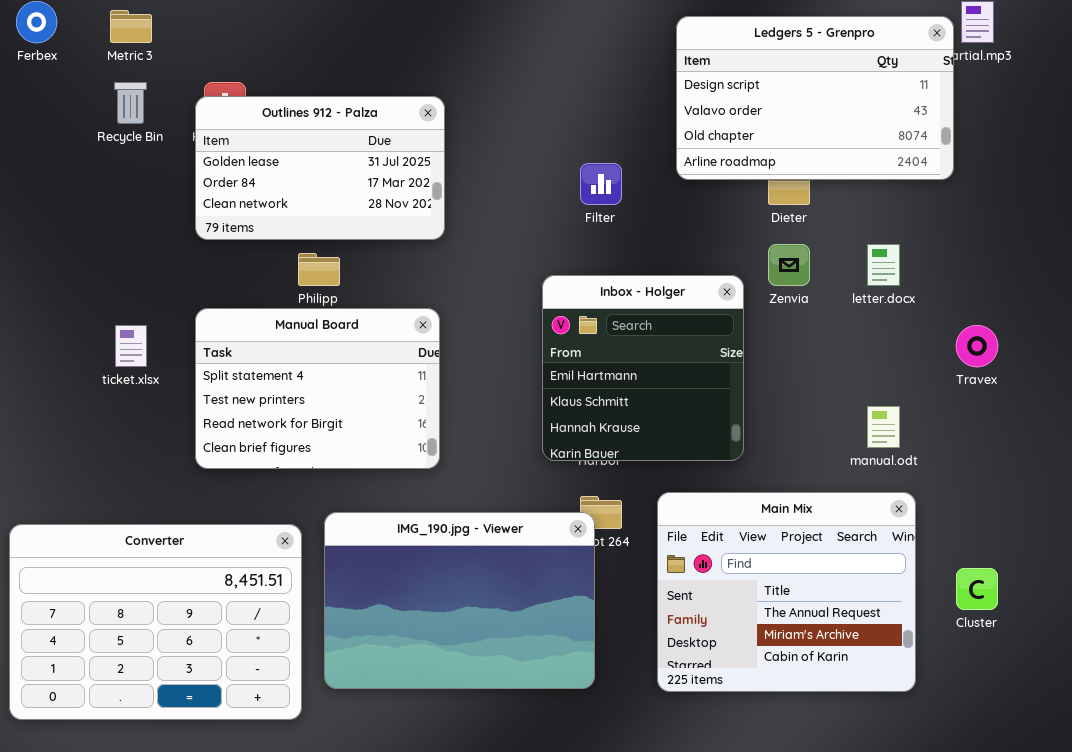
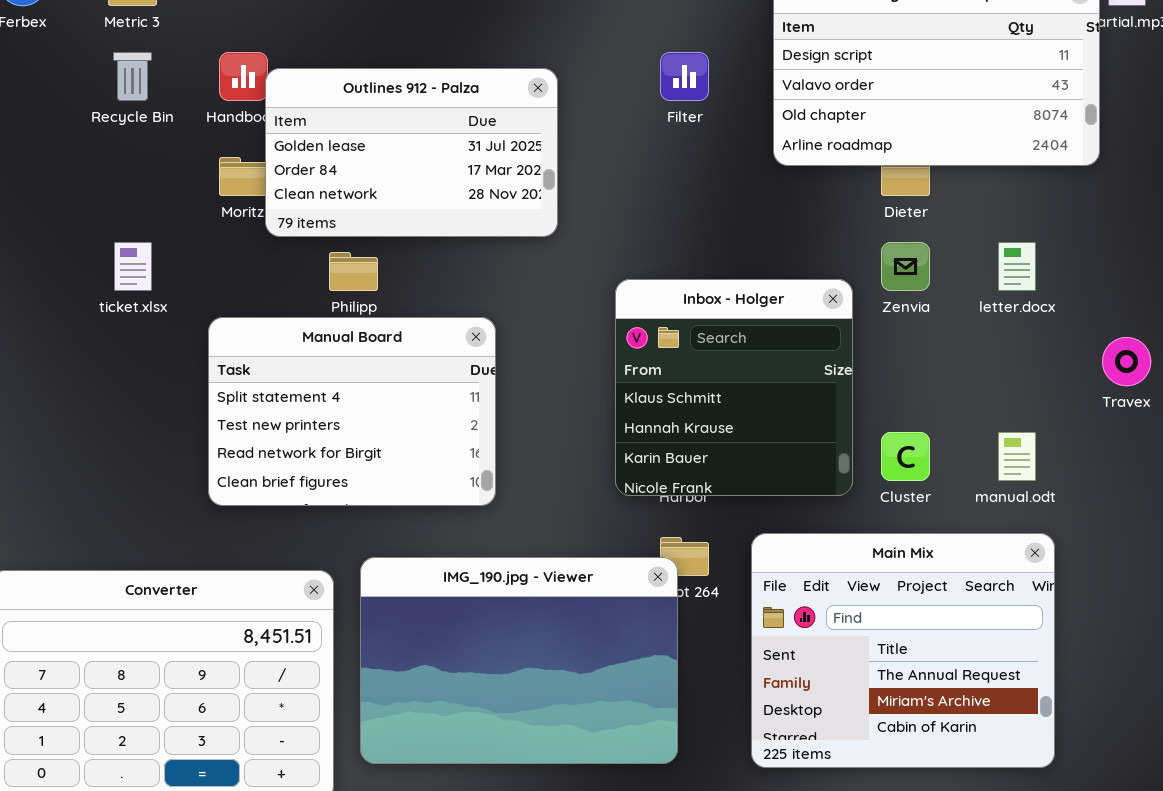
Outlines 912 - Palza: [195,96,445,240] -> [265,68,558,237], moved
Filter: [580,163,622,205] -> [660,52,709,101], moved
Inbox - Holger: [542,275,744,461] -> [615,279,853,496], scrolled down 1 row
ticket.xlsx: [115,325,147,367] -> [114,242,152,291], moved
Cluster: [956,568,998,610] -> [881,432,930,481], moved

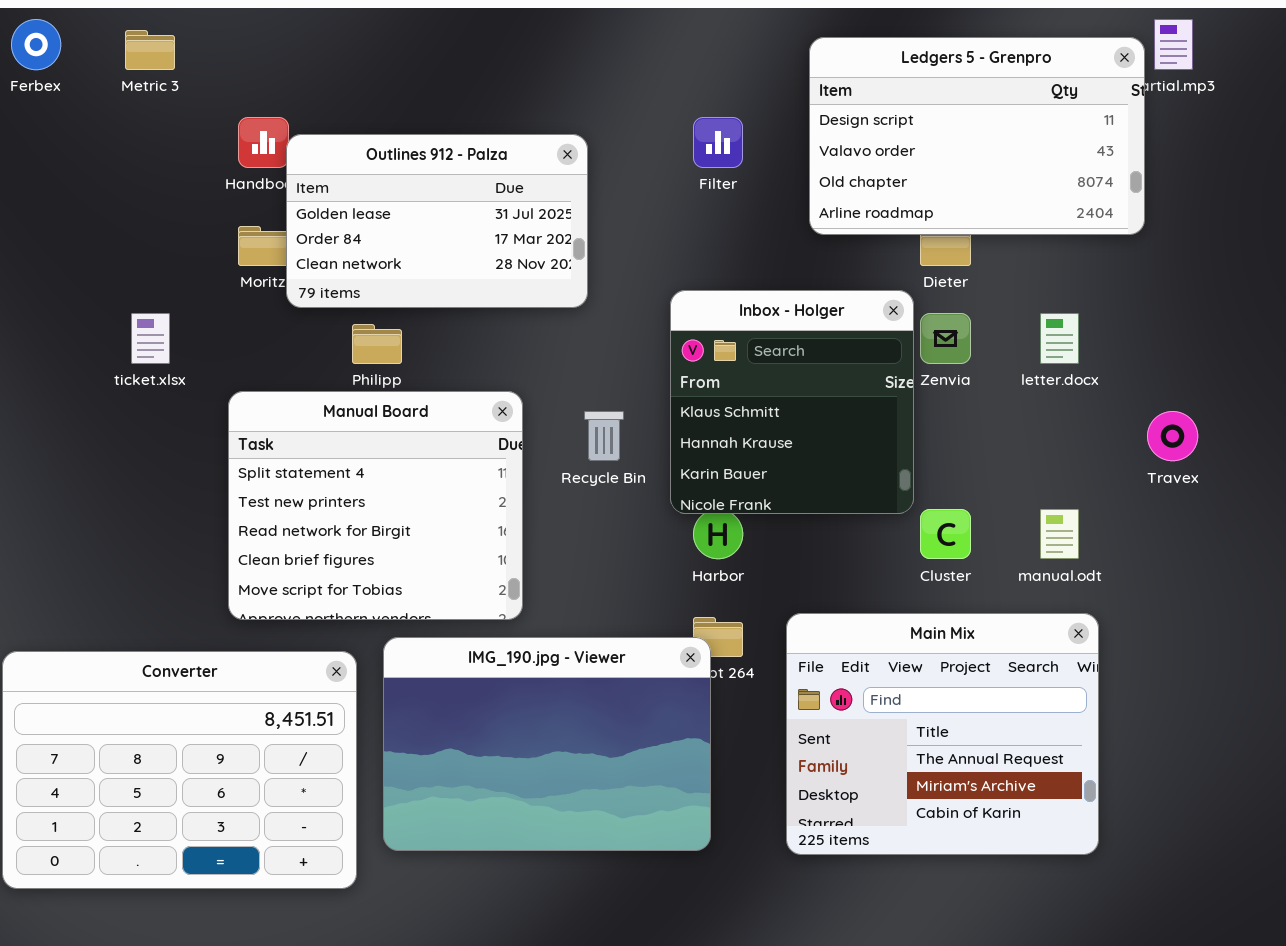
Recycle Bin: [113,52,152,101] -> [584,411,624,461], moved
Inbox - Holger: [615,279,853,496] -> [670,290,914,514], moved
Manual Board: [208,317,496,506] -> [228,391,523,620], resized

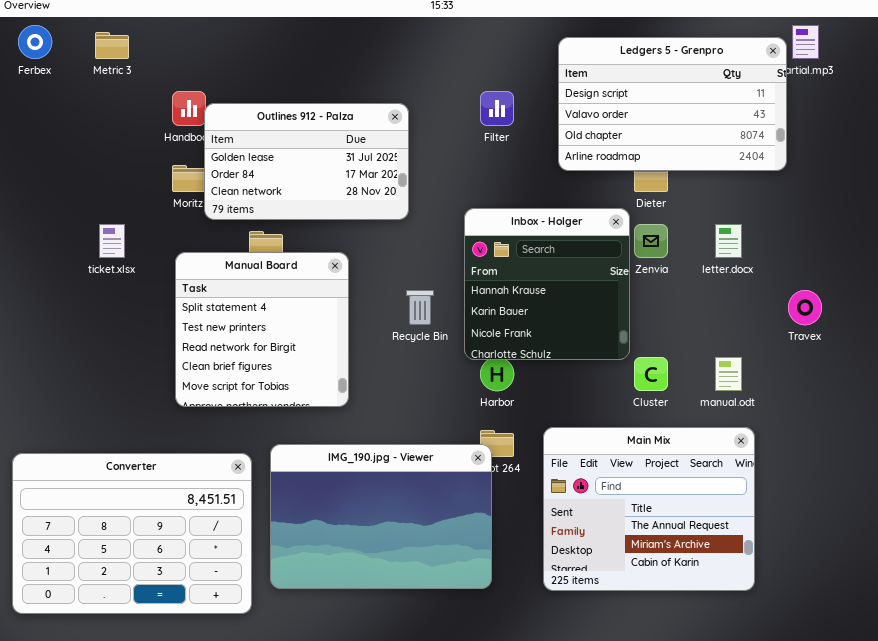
Inbox - Holger: [670,290,914,514] -> [464,208,630,360], scrolled down 1 row
Manual Board: [228,391,523,620] -> [175,252,349,407], moved, resized

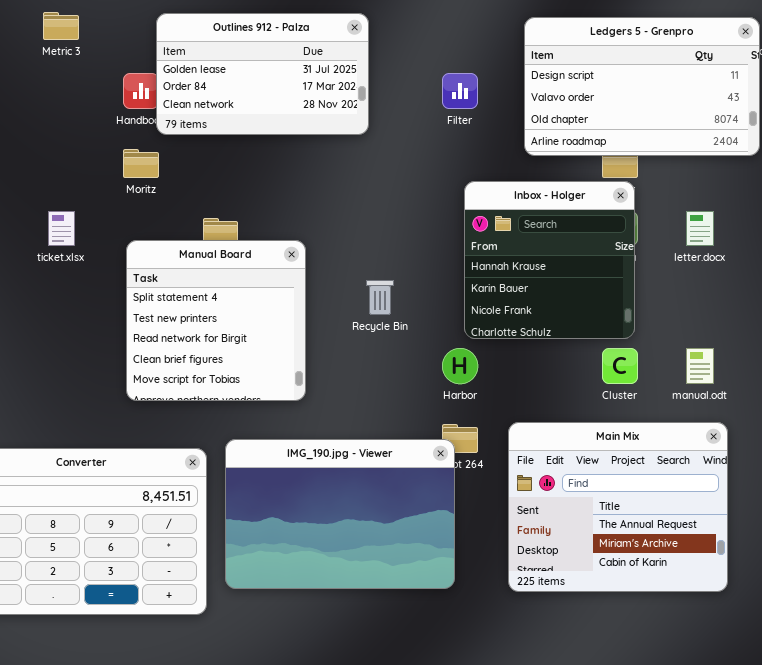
Outlines 912 - Palza: [204,103,409,220] -> [156,13,369,135], moved
Inbox - Holger: [464,208,630,360] -> [464,181,635,339], moved

